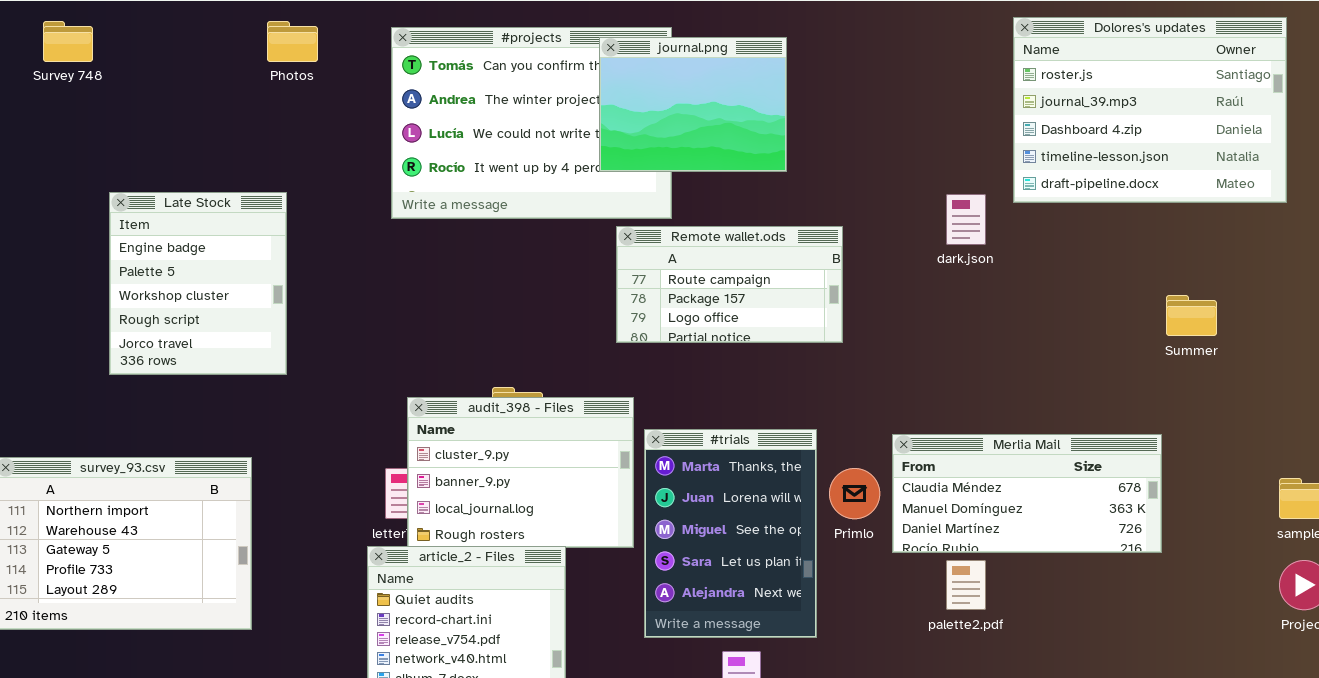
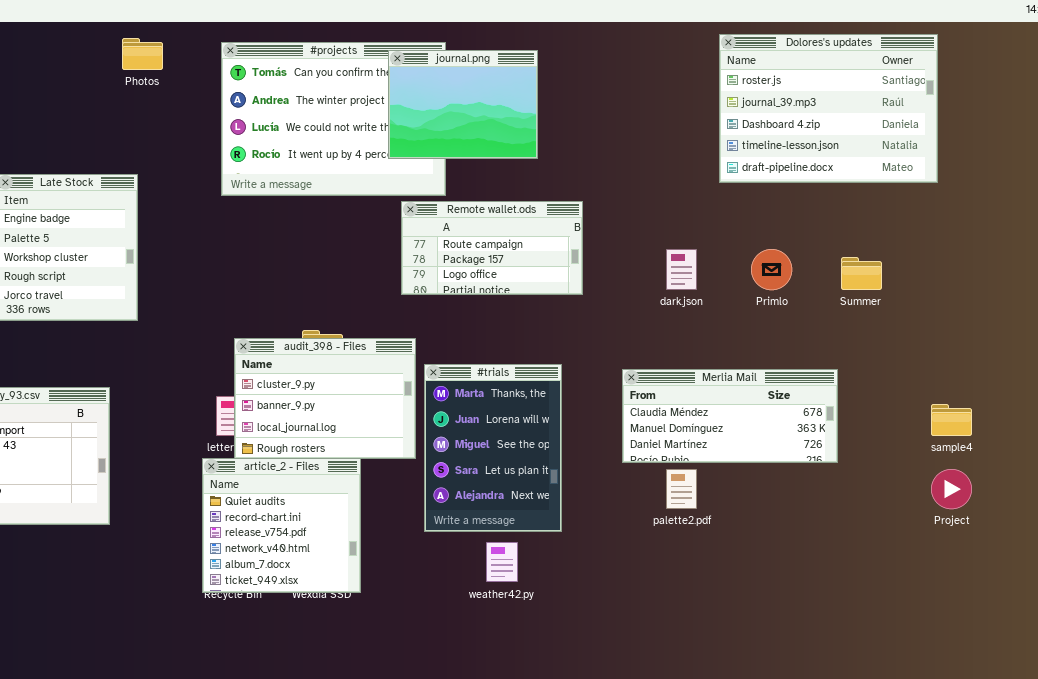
dark.json: [946,194,986,245] -> [666,249,697,290], moved
Primlo: [829,468,880,519] -> [751,249,792,290], moved

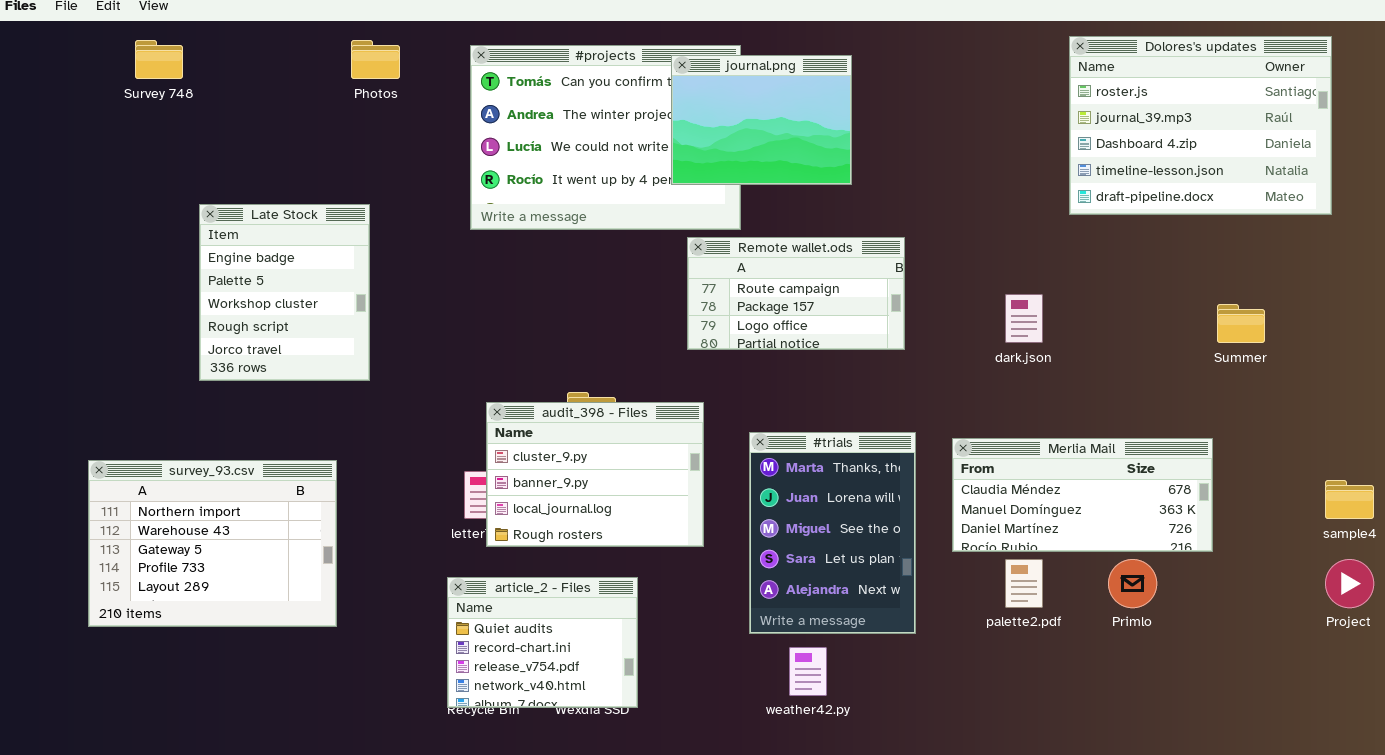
Primlo: [751,249,792,290] -> [1108,559,1157,608], moved
#trials: [424,364,562,532] -> [749,432,916,634], moved
article_2 - Files: [202,458,361,593] -> [447,577,638,708], resized

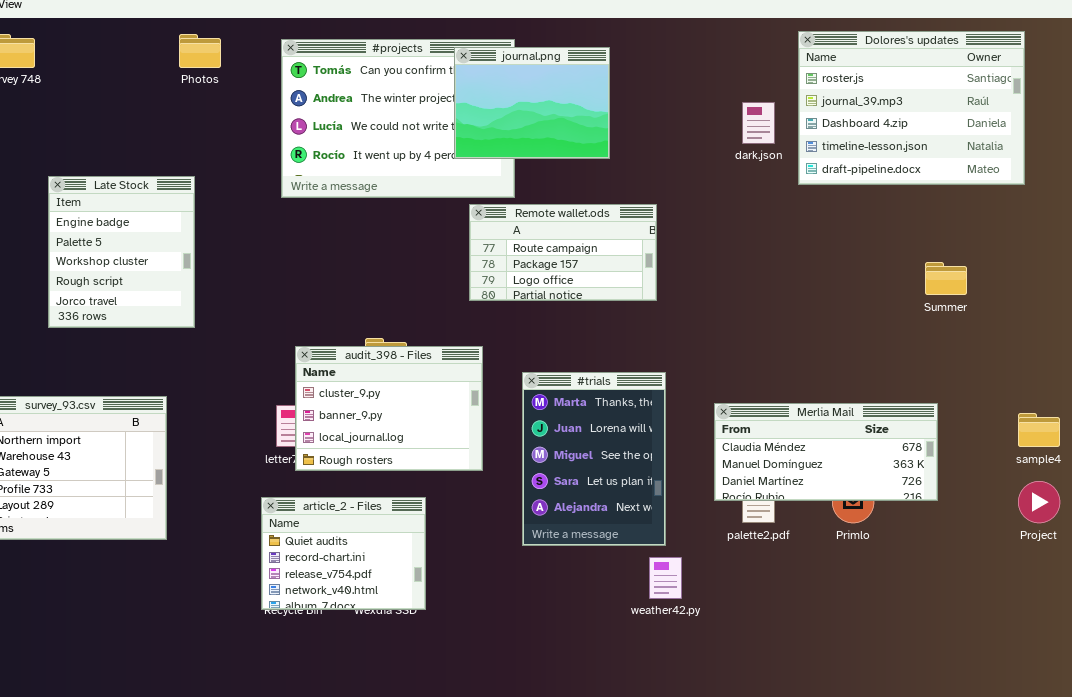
dark.json: [1005,294,1043,343] -> [742,102,775,144], moved
Merlia Mail: [952,438,1213,552] -> [714,403,938,501], moved
weather42.py: [789,647,827,696] -> [649,557,682,599], moved

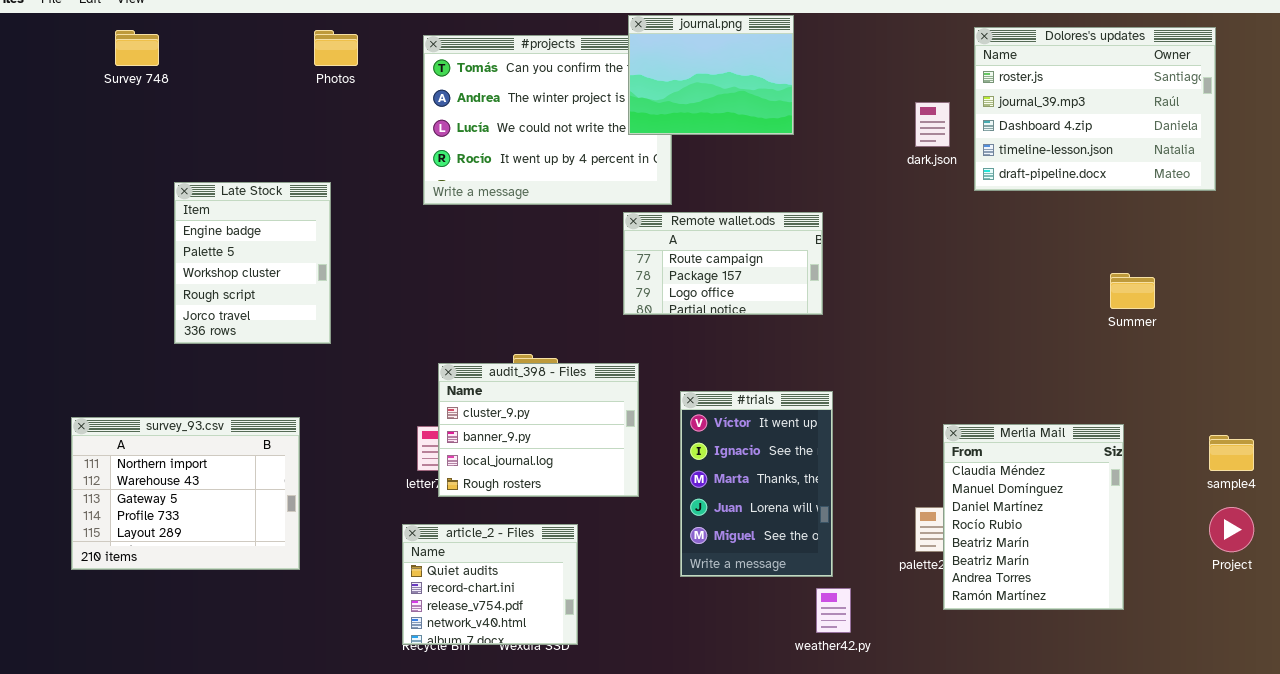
journal.png: [454,47,610,159] -> [628,15,794,135], moved
#trials: [522,372,666,546] -> [680,391,833,577], scrolled up 2 rows
Merlia Mail: [714,403,938,501] -> [943,424,1124,610], resized

